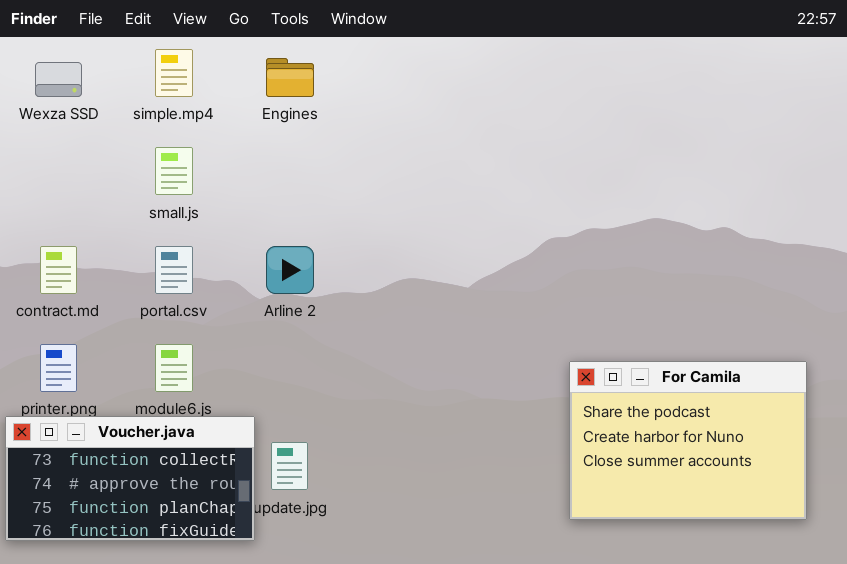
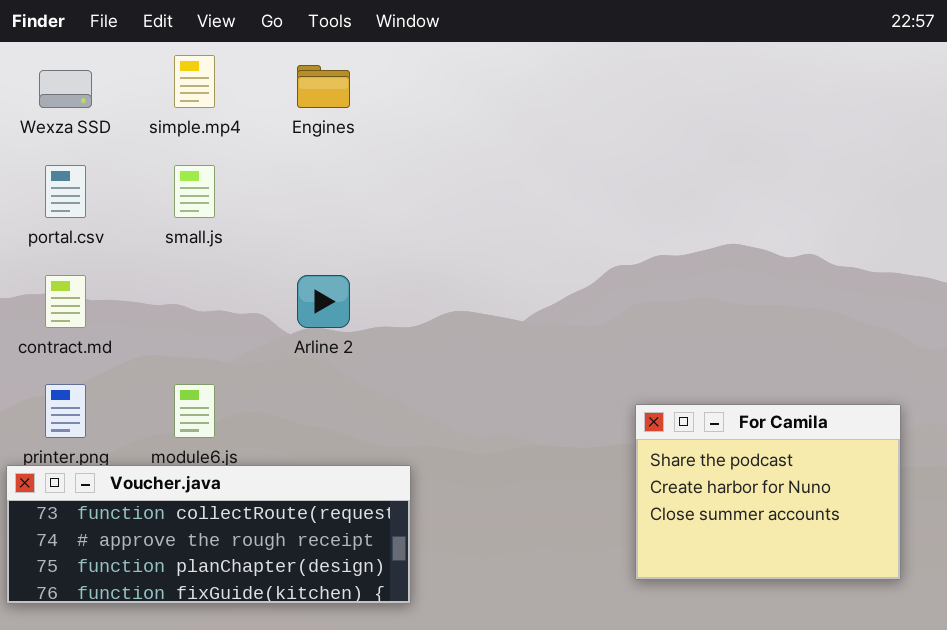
portal.csv: [155,246,193,294] -> [45,165,86,218], moved
Voucher.java: [5,416,255,541] -> [6,465,411,604], resized

